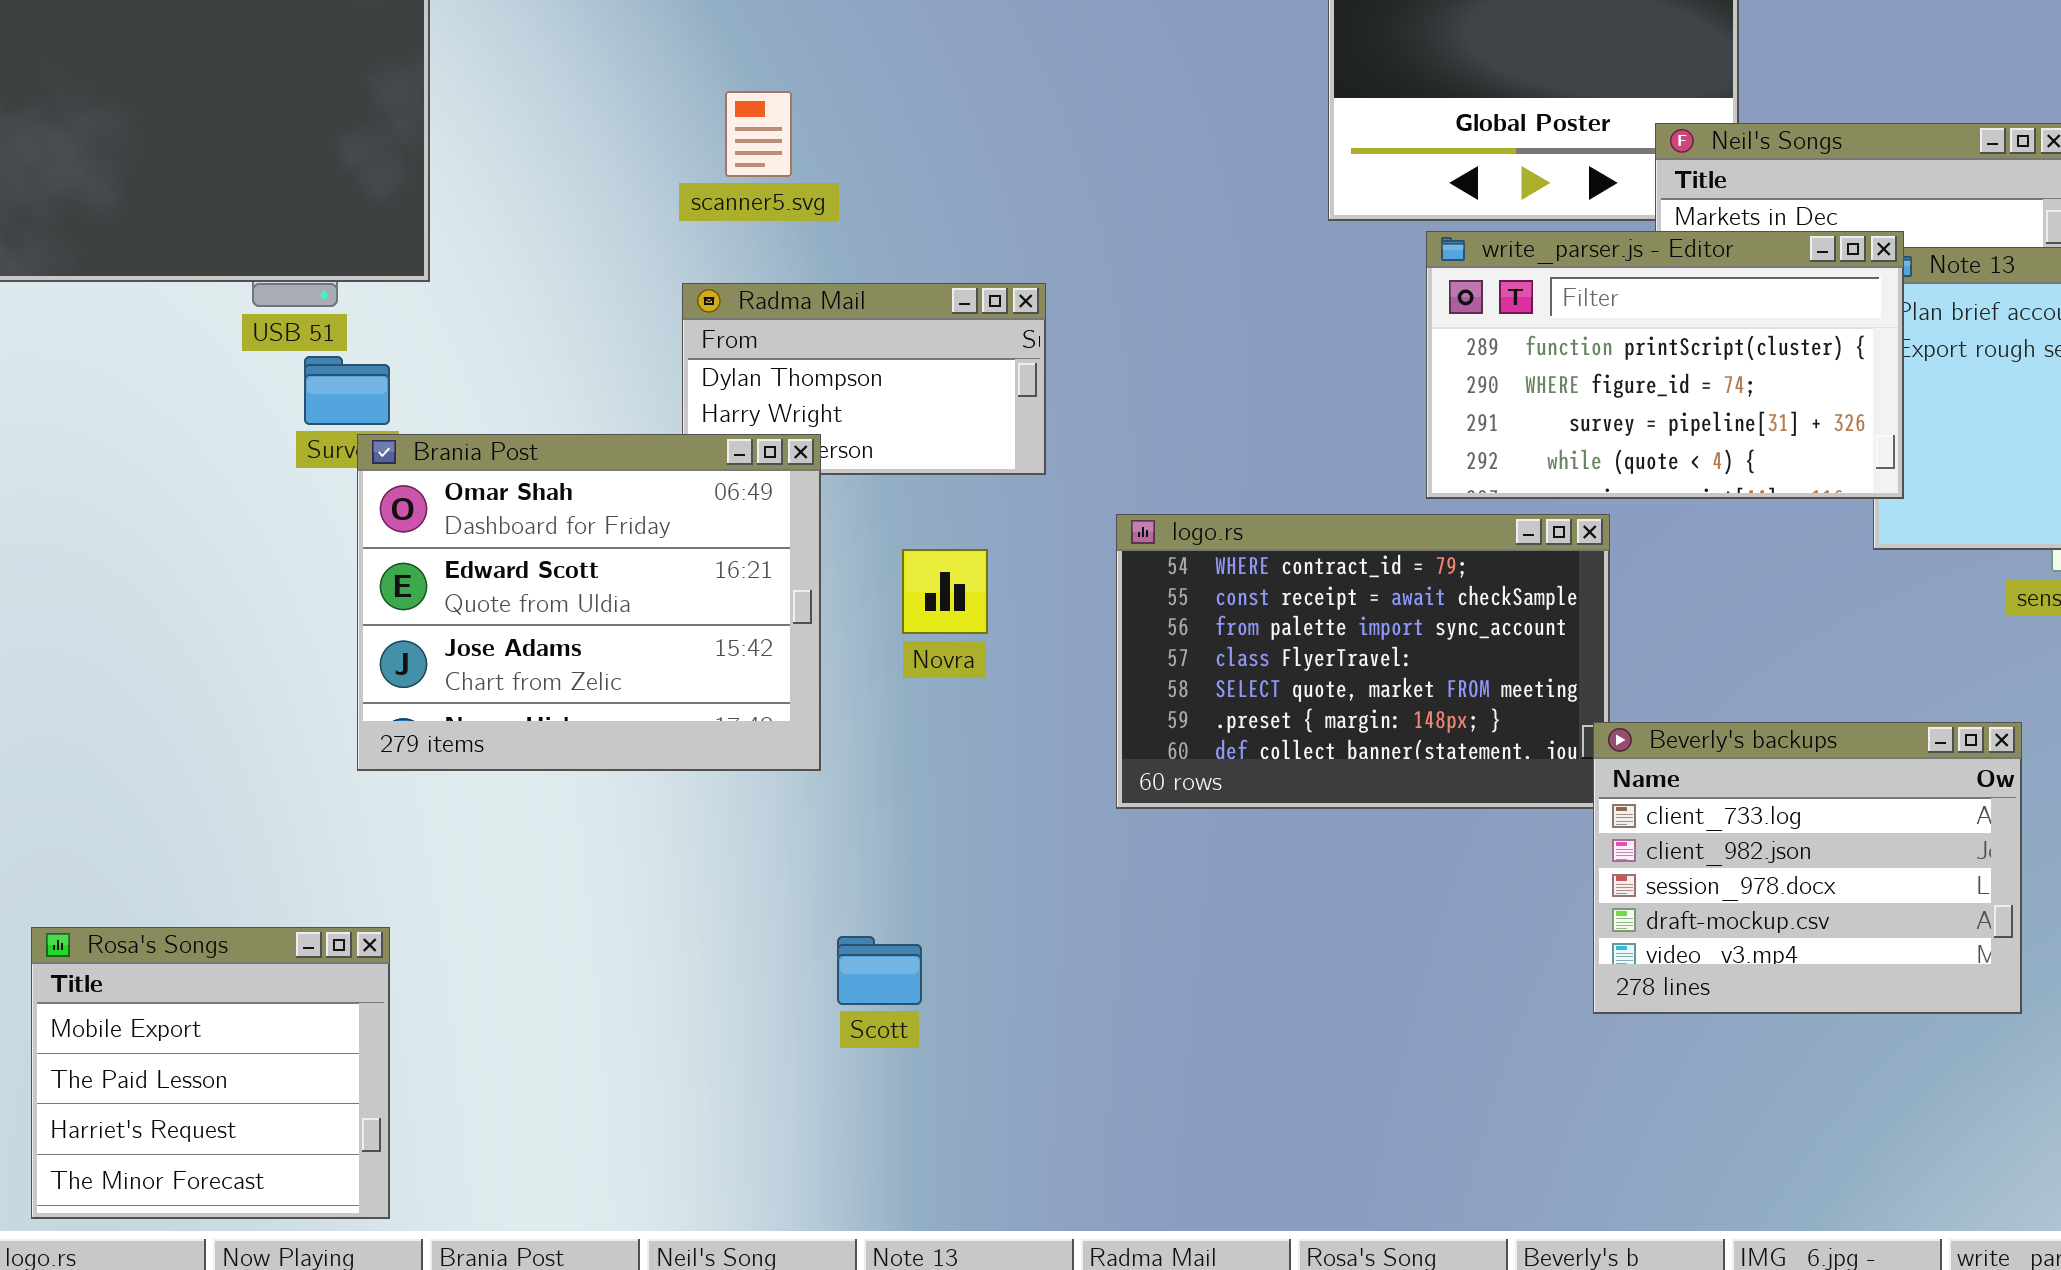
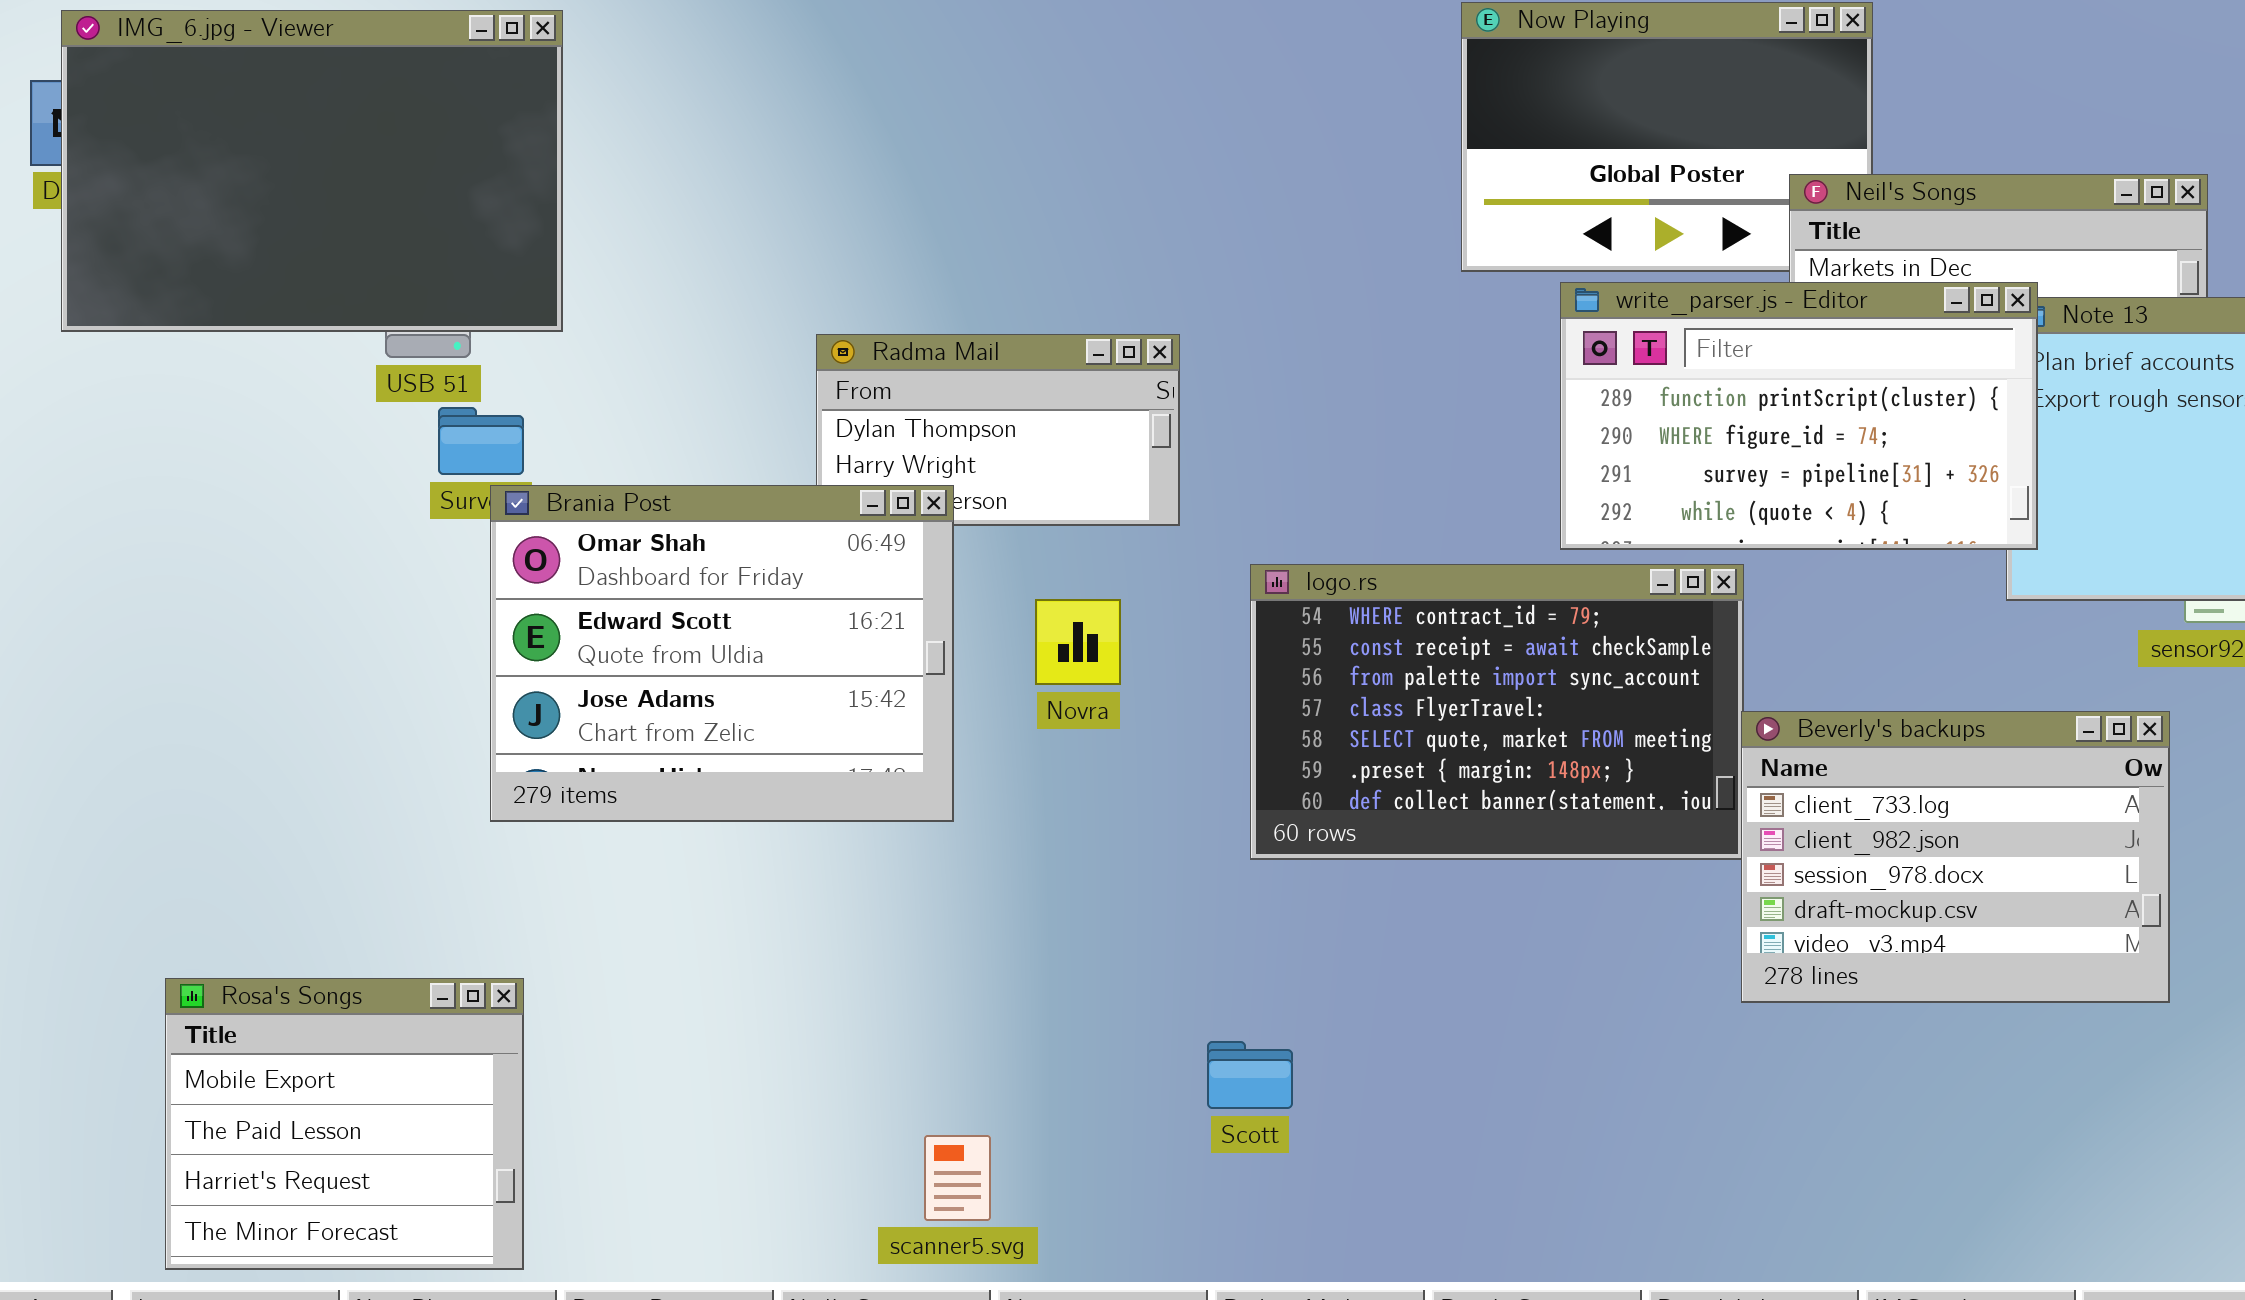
scanner5.svg: [725,91,792,177] -> [924,1135,991,1221], moved
Beverly's backups: [1593,722,2022,1014] -> [1741,711,2170,1003], moved
Scott: [837,936,922,1005] -> [1207,1041,1293,1109], moved

